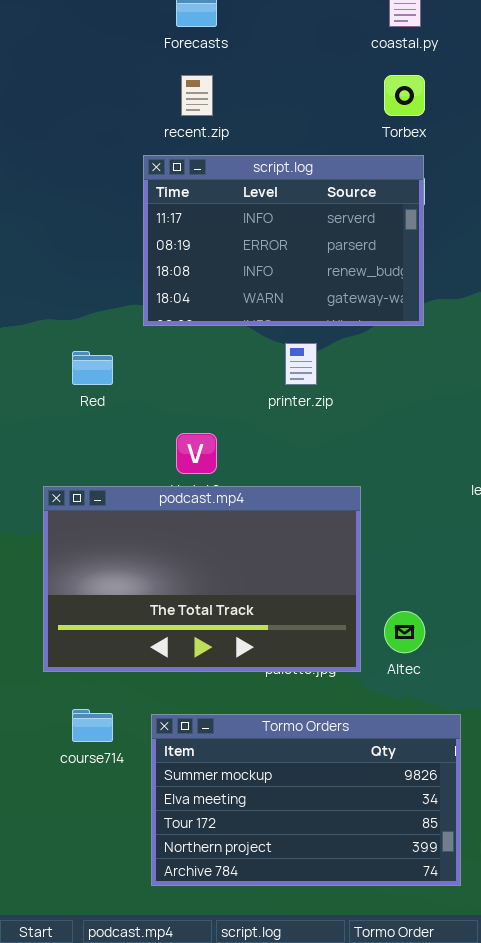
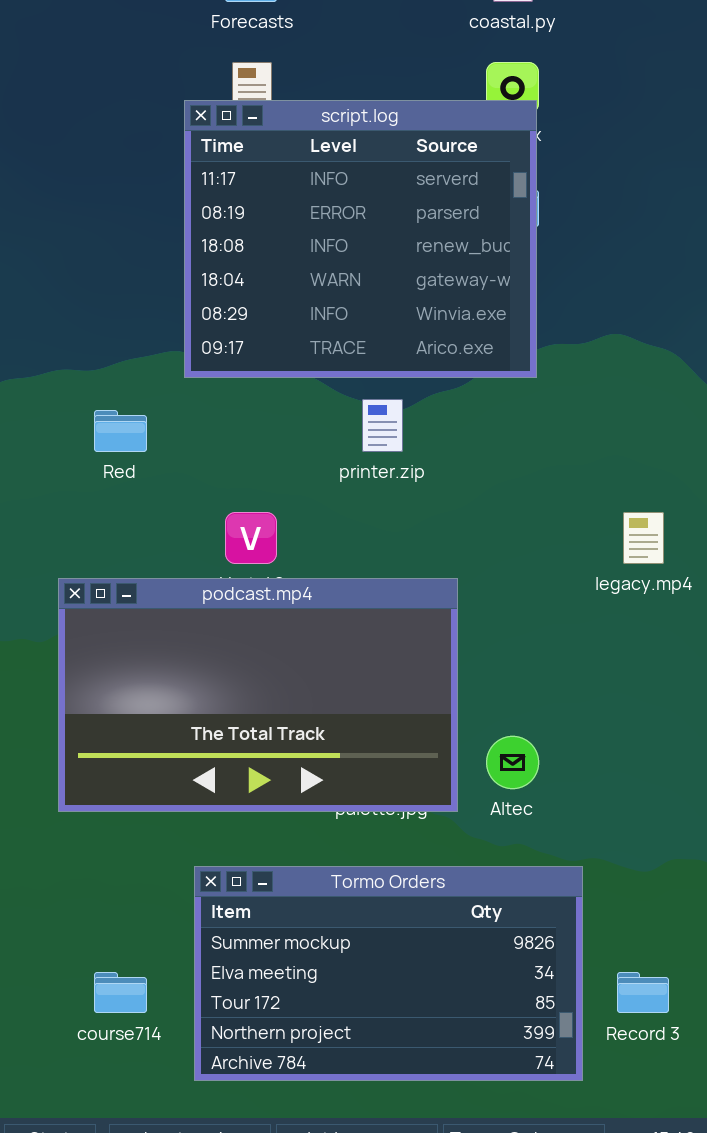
script.log: [143,155,424,326] -> [184,100,537,378], resized
course714: [72,709,113,742] -> [94,972,147,1013], moved

